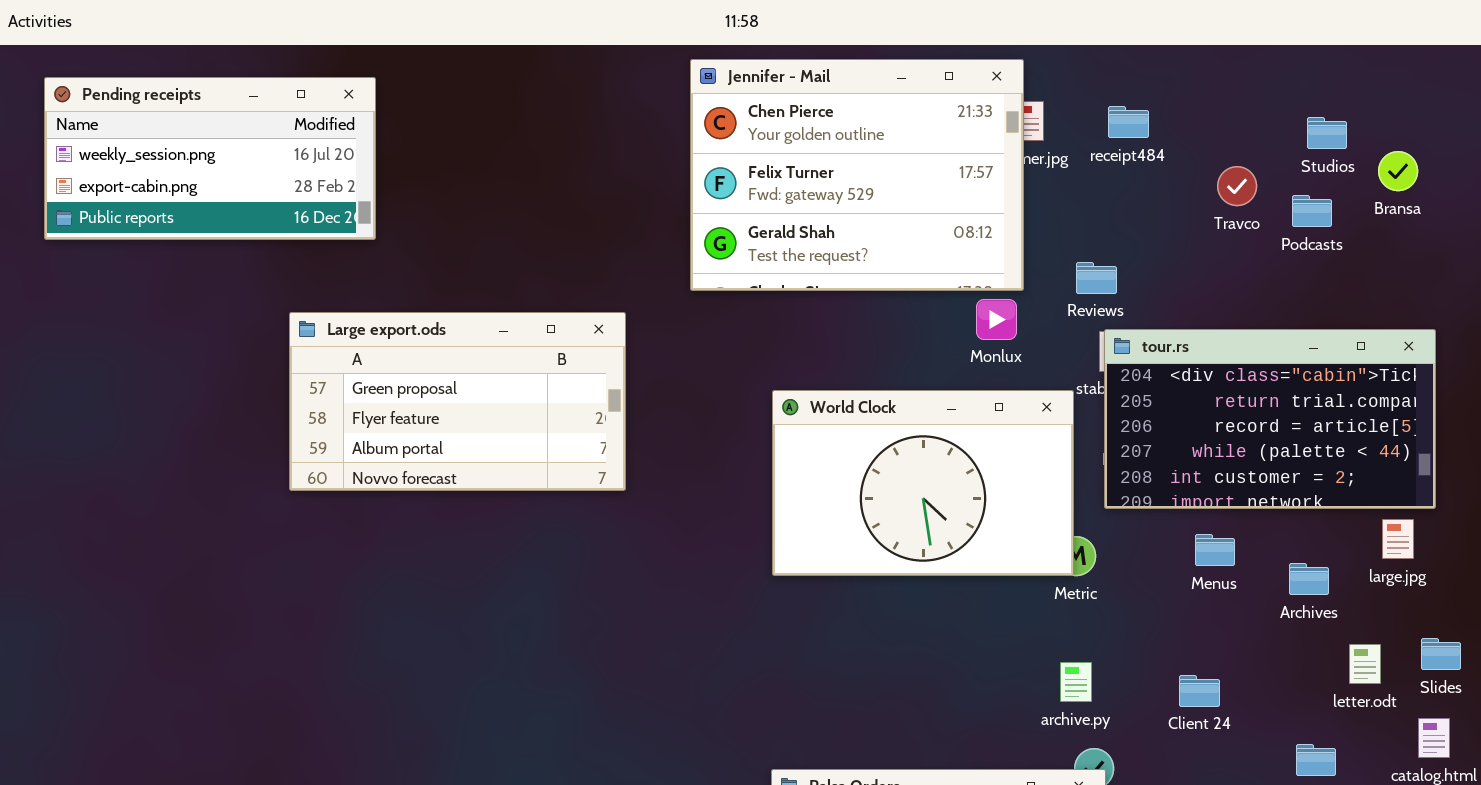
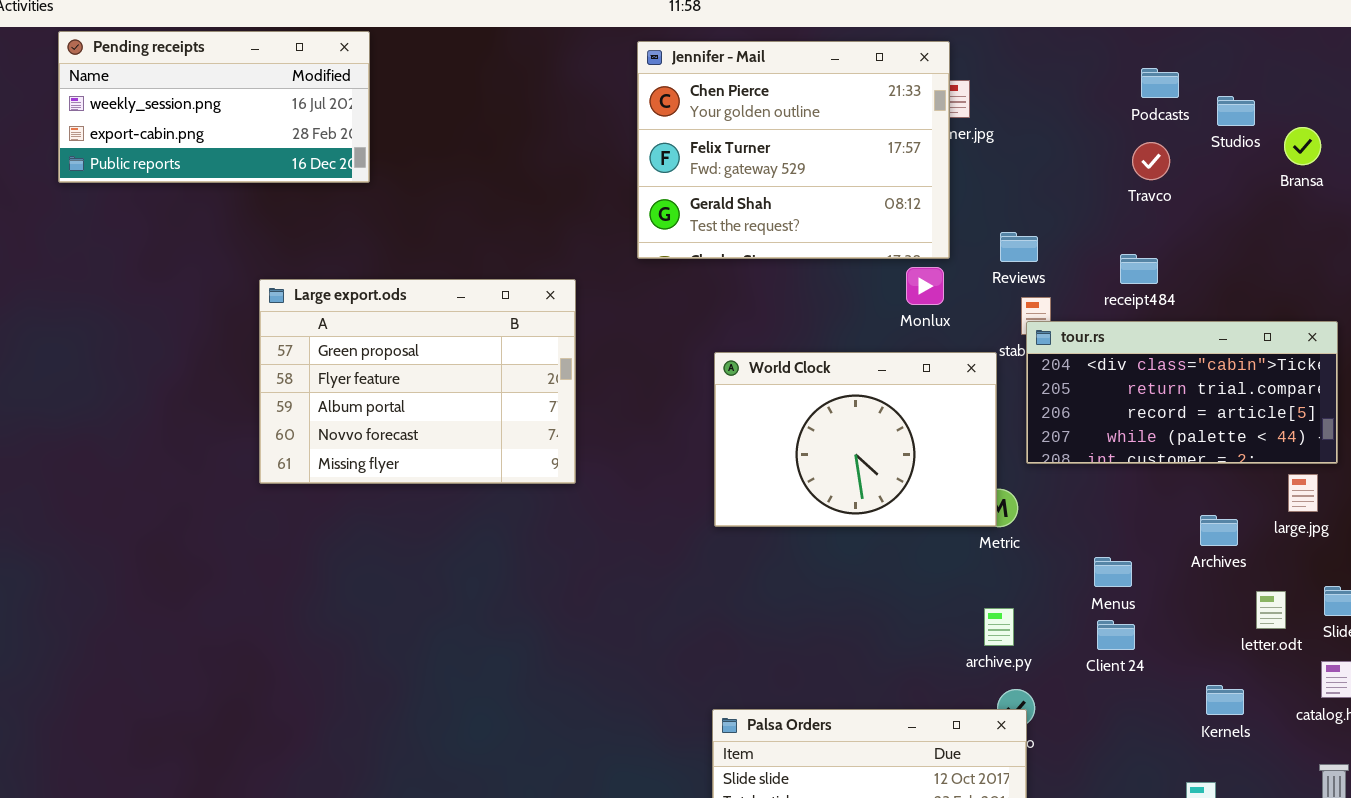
Pending receipts: [44,77,376,240] -> [58,31,370,183], moved
receipt484: [1108,106,1149,138] -> [1120,254,1158,284], moved
Podcasts: [1292,195,1332,227] -> [1141,68,1179,98], moved
Large export.ods: [289,312,626,491] -> [259,279,576,484], resized
tour.rs: [1104,329,1436,509] -> [1026,321,1338,464], resized
Menus: [1195,534,1235,566] -> [1094,557,1132,587], moved

